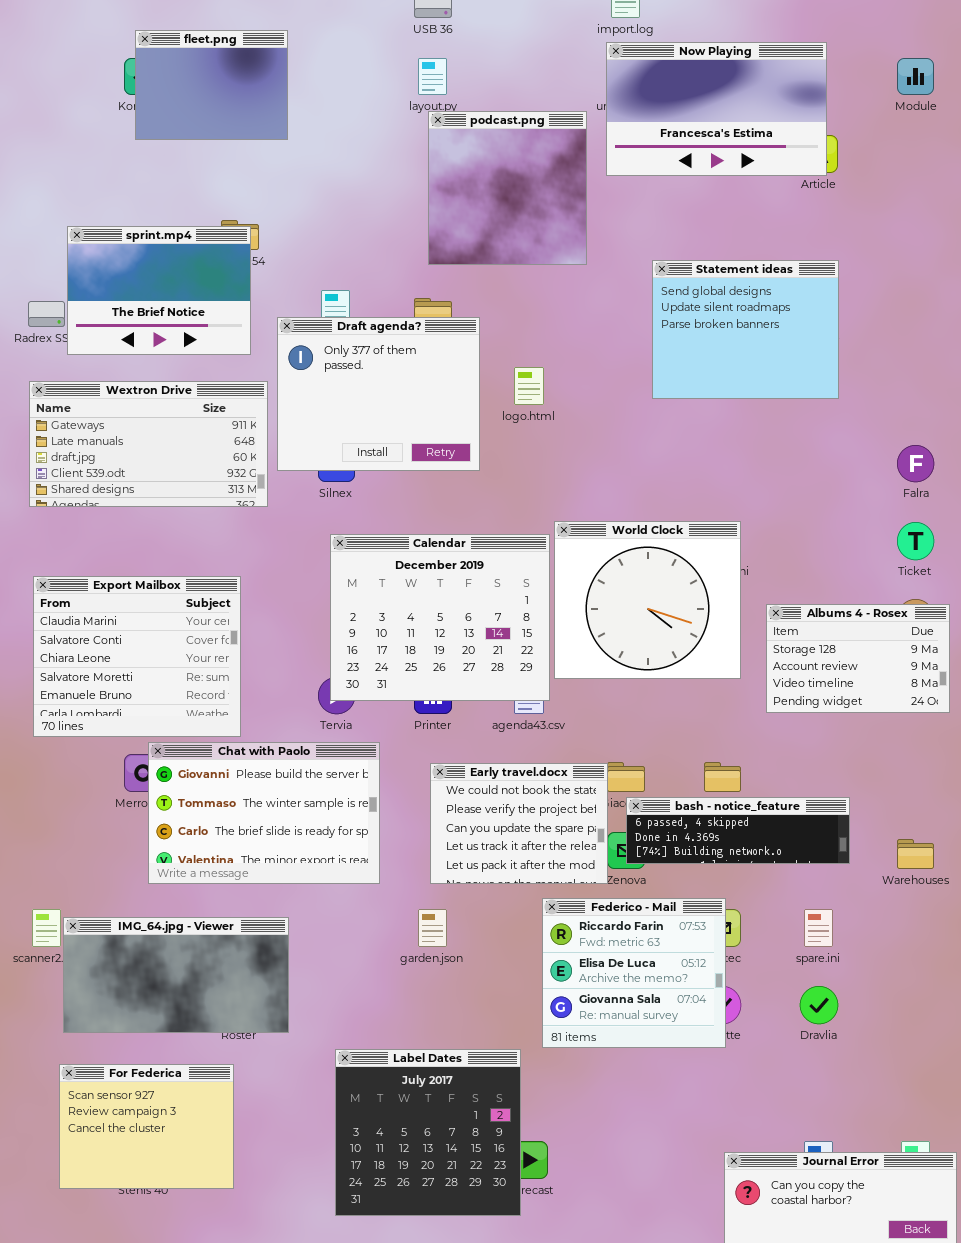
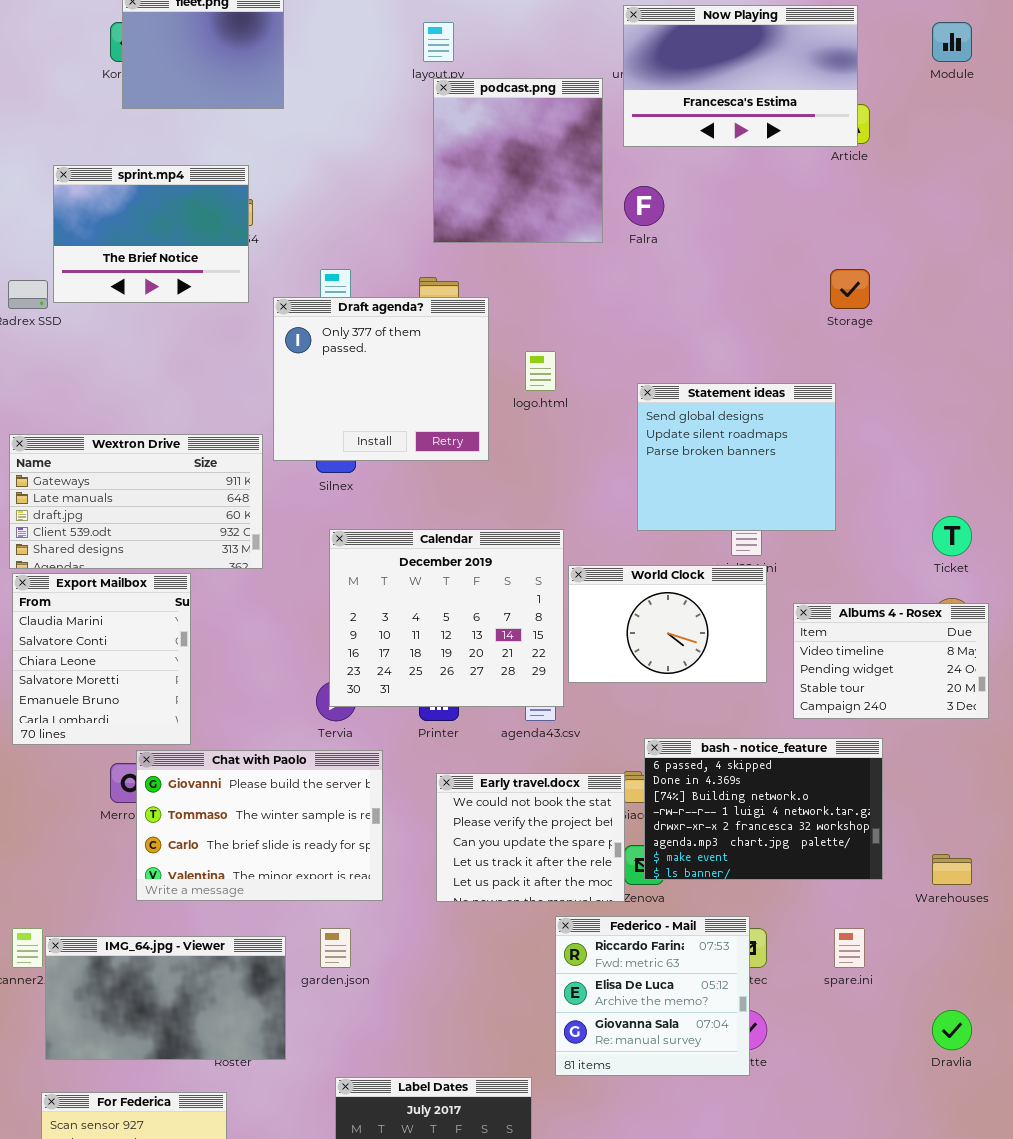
sprint.mp4: [67,226,251,355] -> [53,165,249,303], moved
Statement ideas: [652,260,839,399] -> [637,383,836,531], moved
Wextron Drive: [29,381,268,507] -> [9,434,263,569], moved
Falra: [897,445,934,482] -> [624,186,664,226], moved
World Clock: [554,521,741,679] -> [568,565,767,683], resized
Export Mailbox: [33,576,241,737] -> [12,573,191,745], resized
Albums 4 - Rosex: [766,604,950,713] -> [793,603,989,719], scrolled down 2 rows
bash - notice_feature: [626,797,850,864] -> [644,738,883,880], resized
garden.json: [418,909,447,947] -> [320,928,351,968], moved
Dravlia: [800,986,838,1024] -> [932,1010,972,1050], moved

